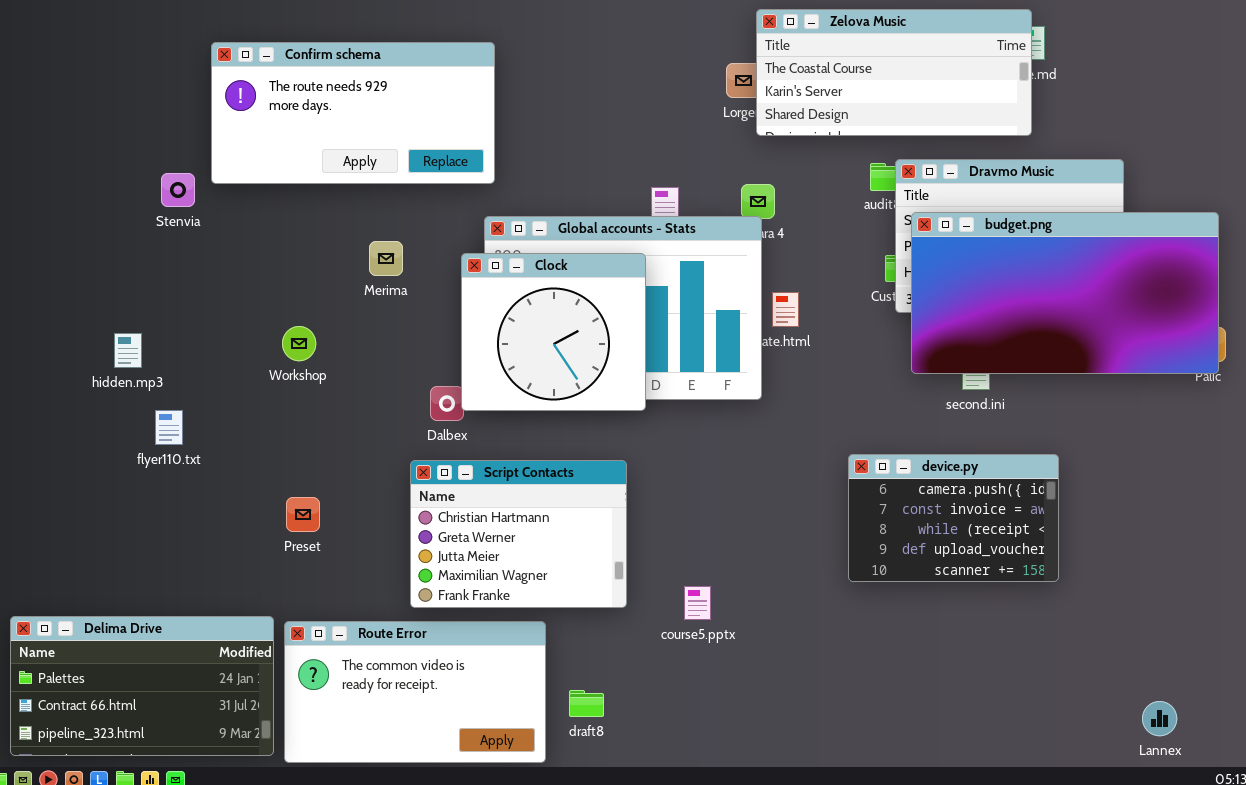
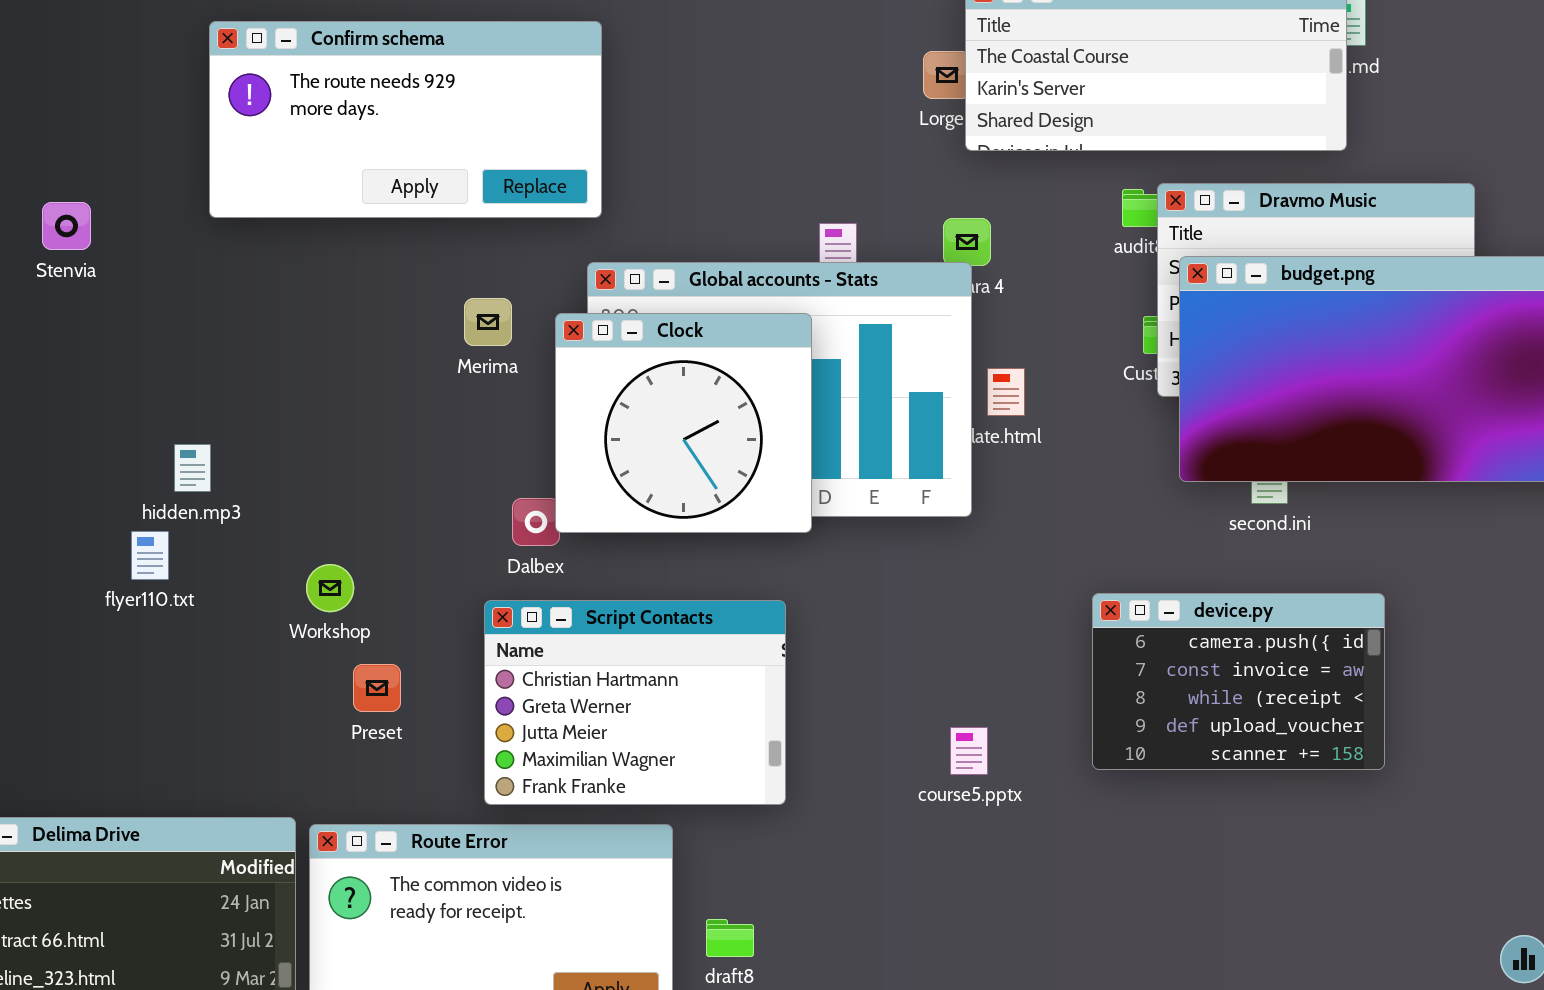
Stenvia: [161,173,195,207] -> [42,202,91,250], moved
Merima: [369,241,403,276] -> [464,298,512,346], moved
Workshop: [282,326,316,361] -> [306,564,354,612], moved
hidden.mp3: [114,333,142,368] -> [174,444,211,492], moved
Preset: [286,497,320,532] -> [353,664,401,712], moved
course5.pptx: [684,586,711,620] -> [950,727,988,775], moved

